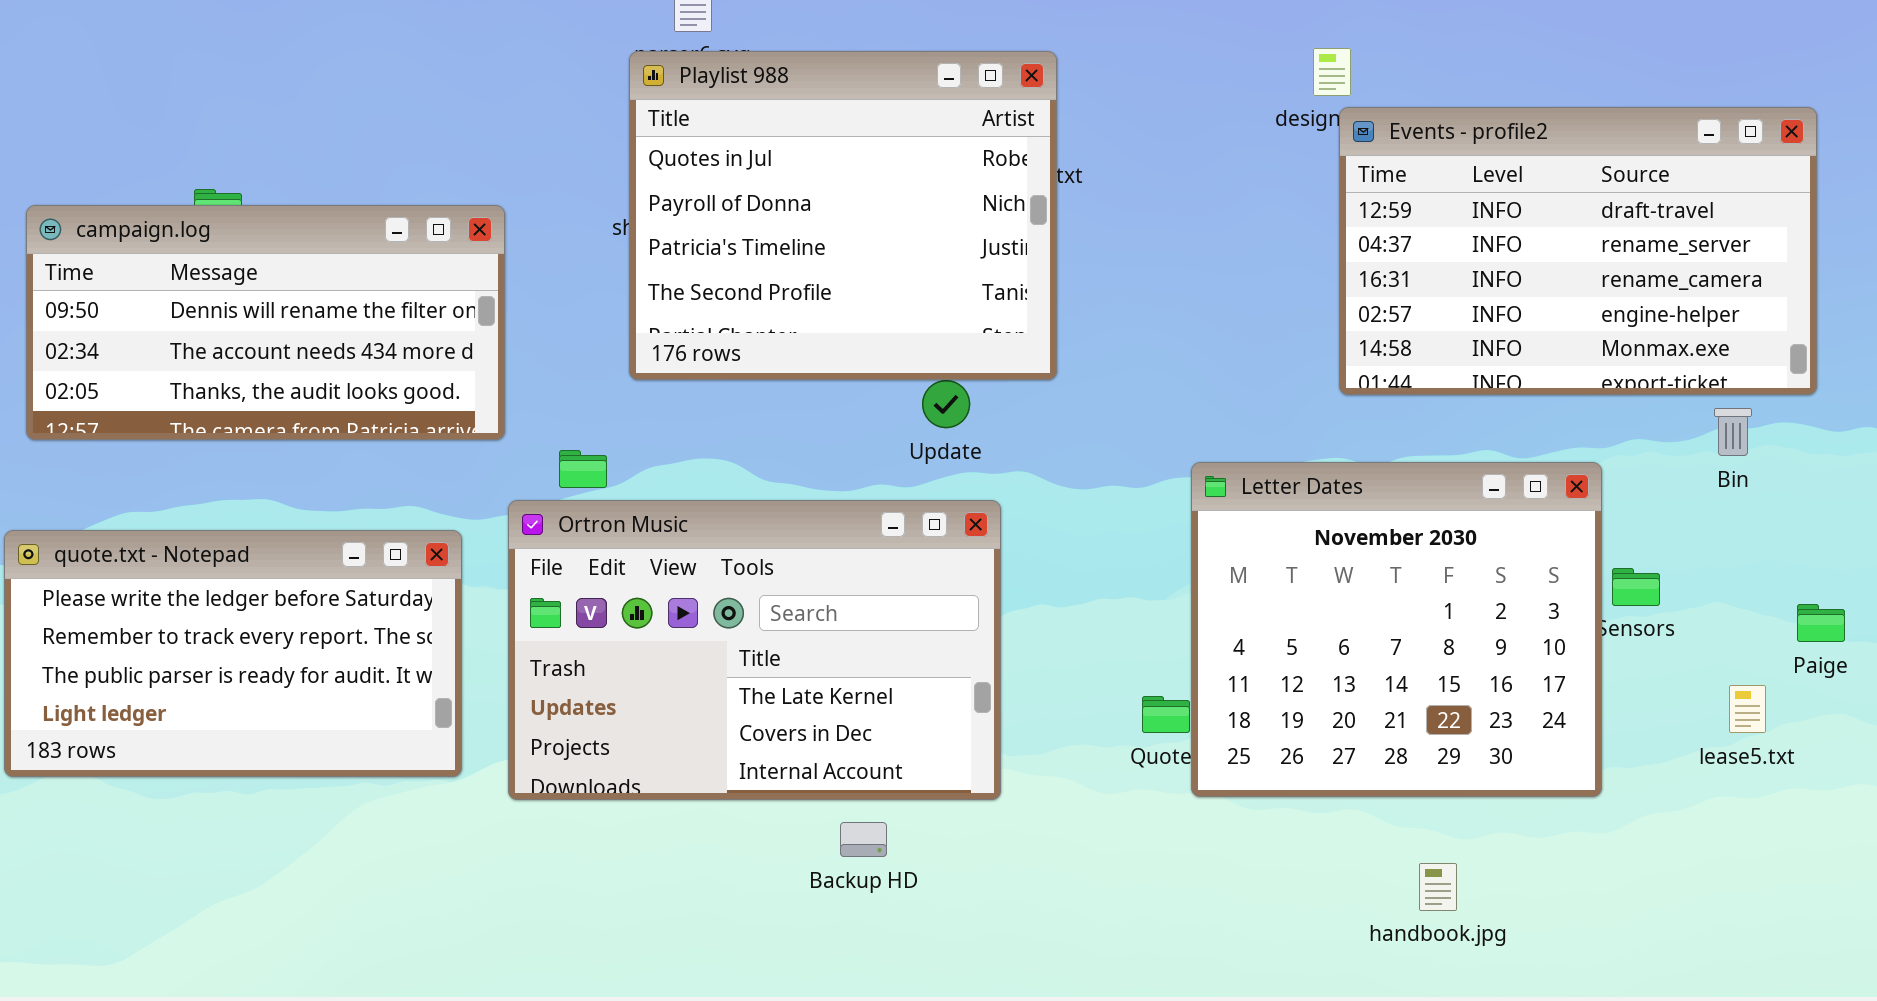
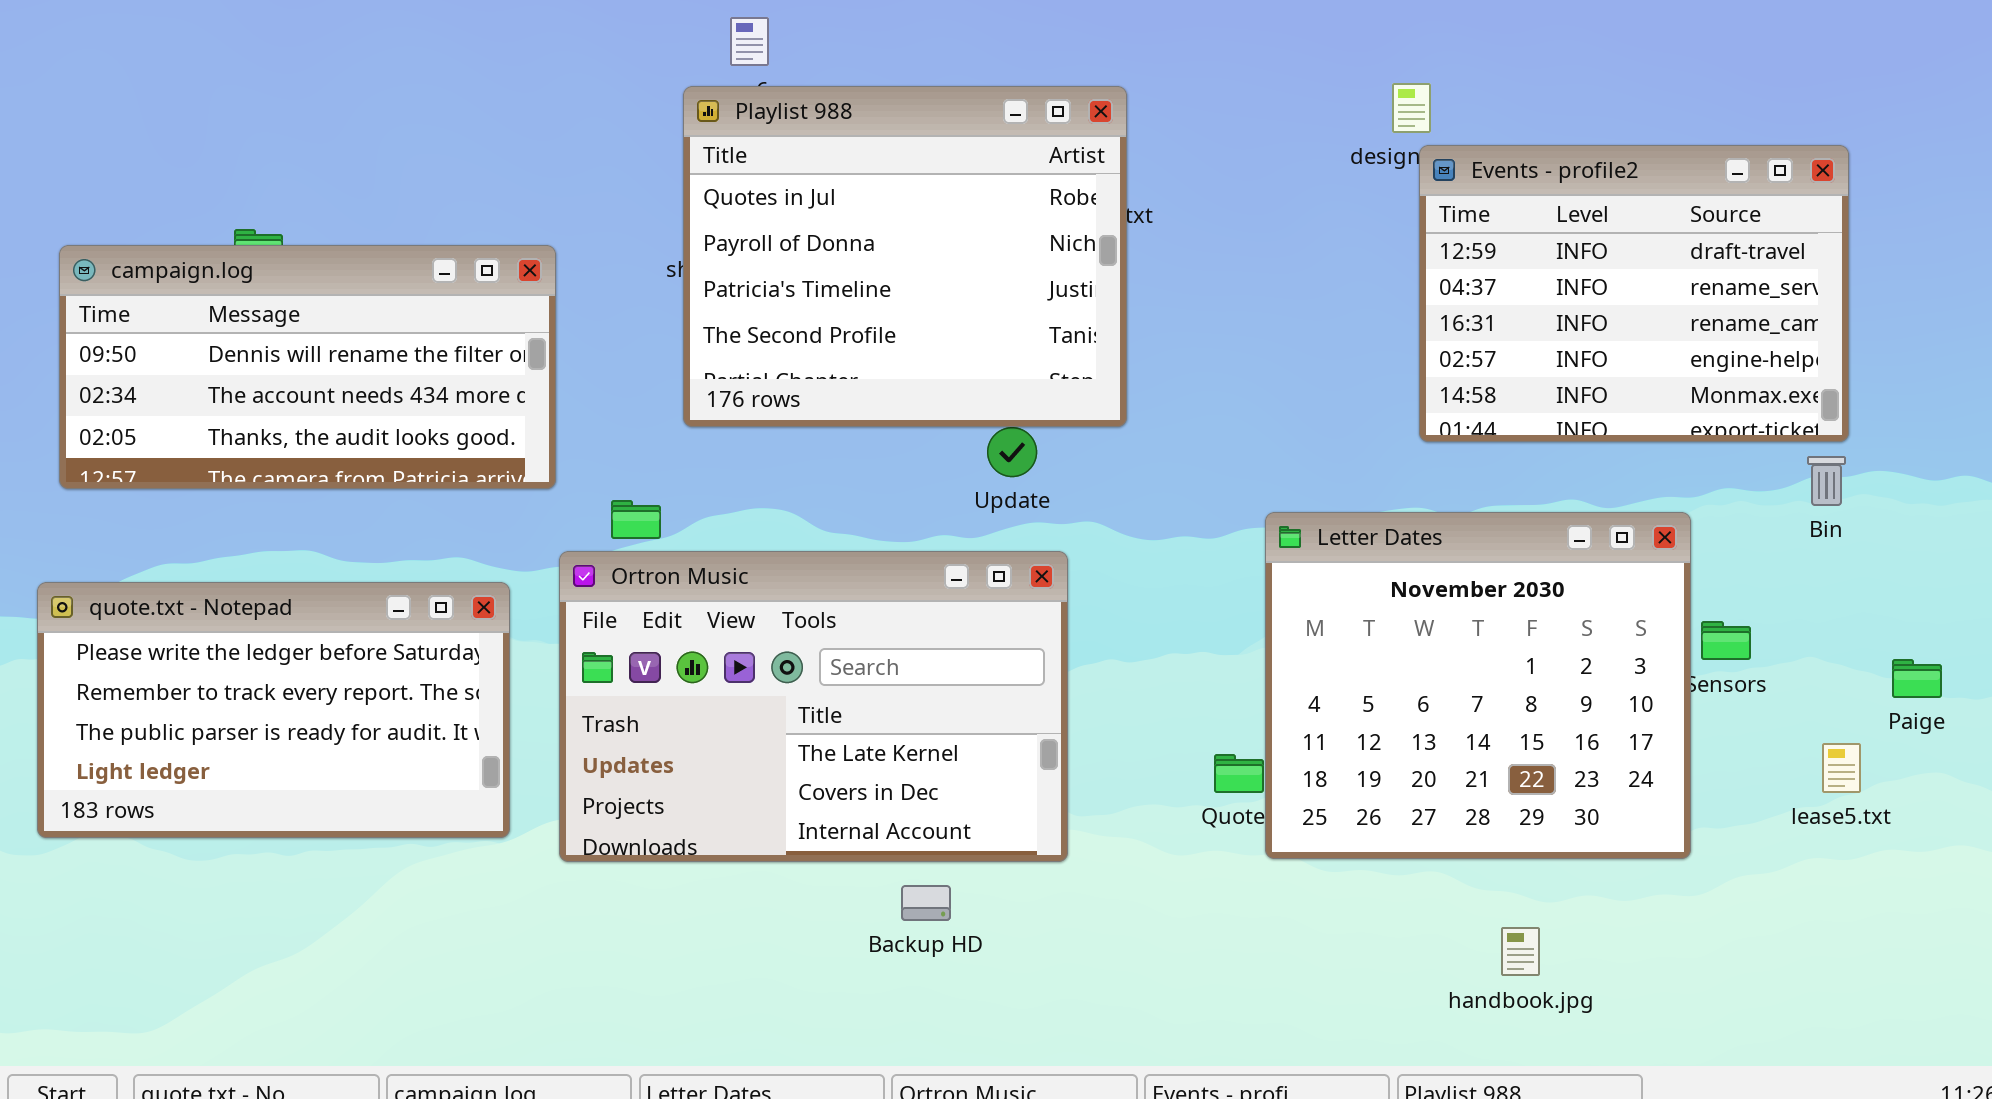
Events - profile2: [1339,107,1817,395] -> [1419,145,1849,442], resized

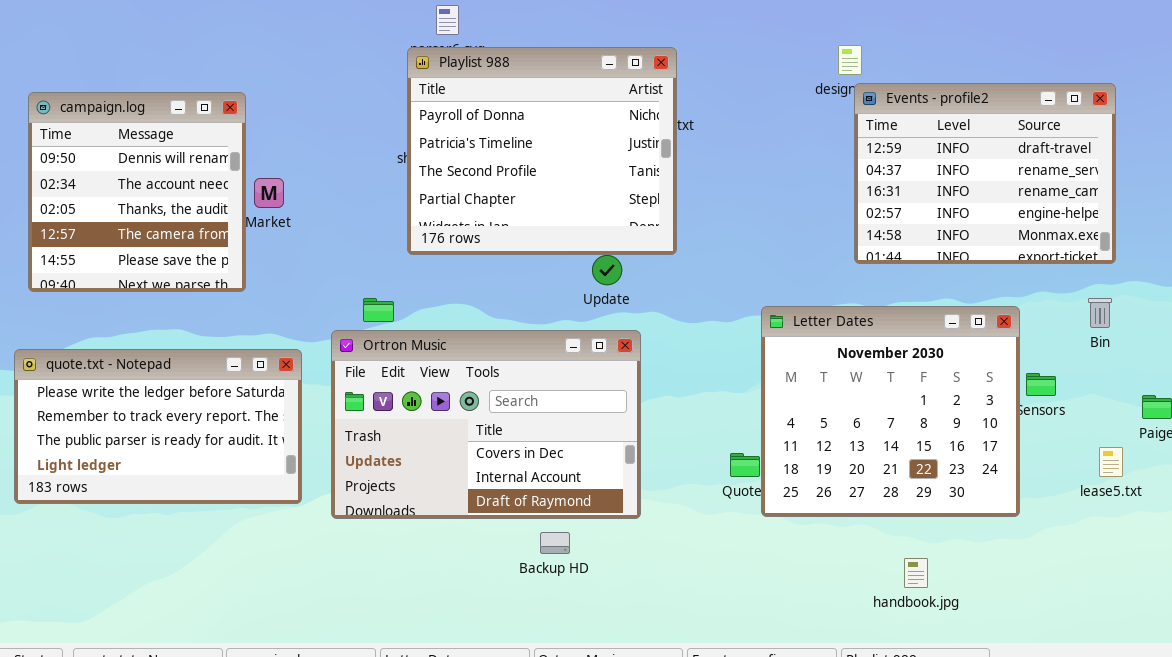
Playlist 988: [683,86,1127,427] -> [407,47,677,255], scrolled down 1 row
campaign.log: [59,245,556,489] -> [28,92,246,292], resized
Bin: [1807,456,1846,506] -> [1088,298,1112,328], moved
Ortron Music: [559,551,1068,862] -> [331,330,641,519], scrolled down 1 row

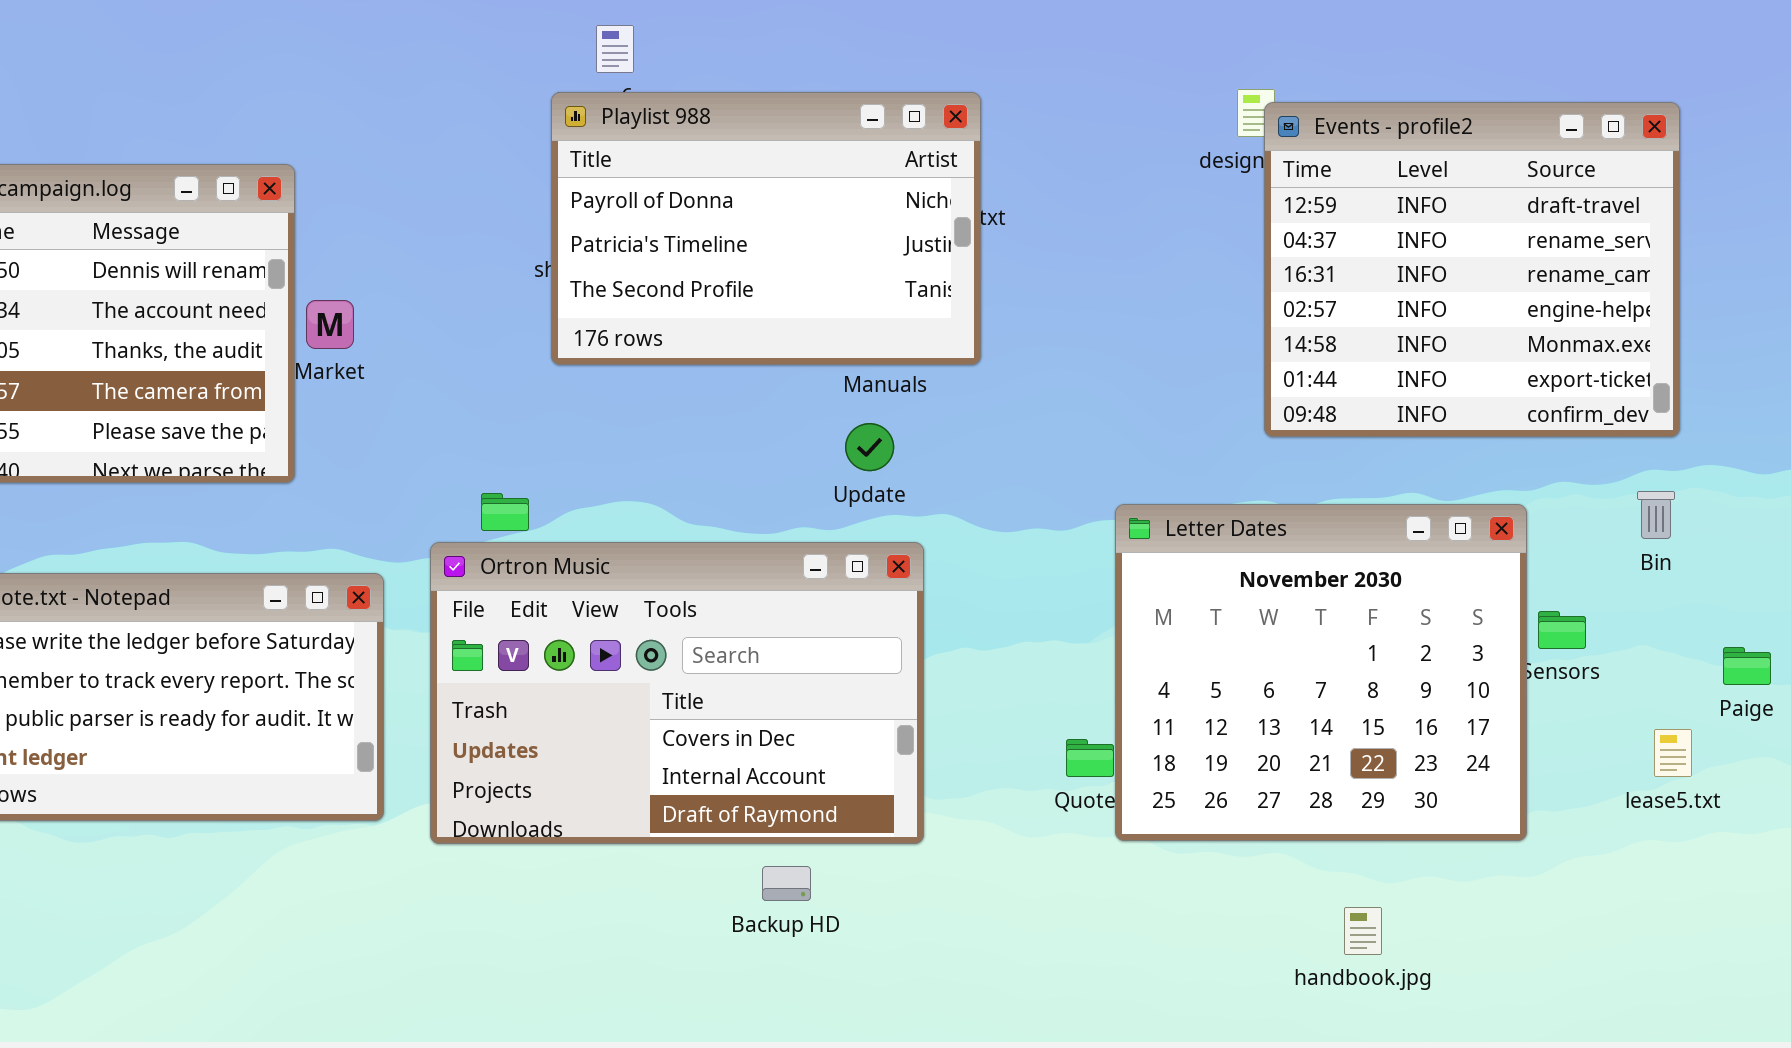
Playlist 988: [407,47,677,255] -> [551,92,981,365], resized
Events - profile2: [854,83,1116,264] -> [1264,102,1680,437], resized

